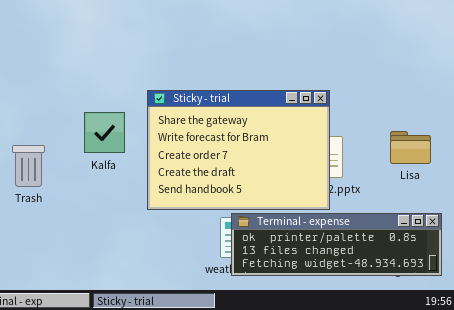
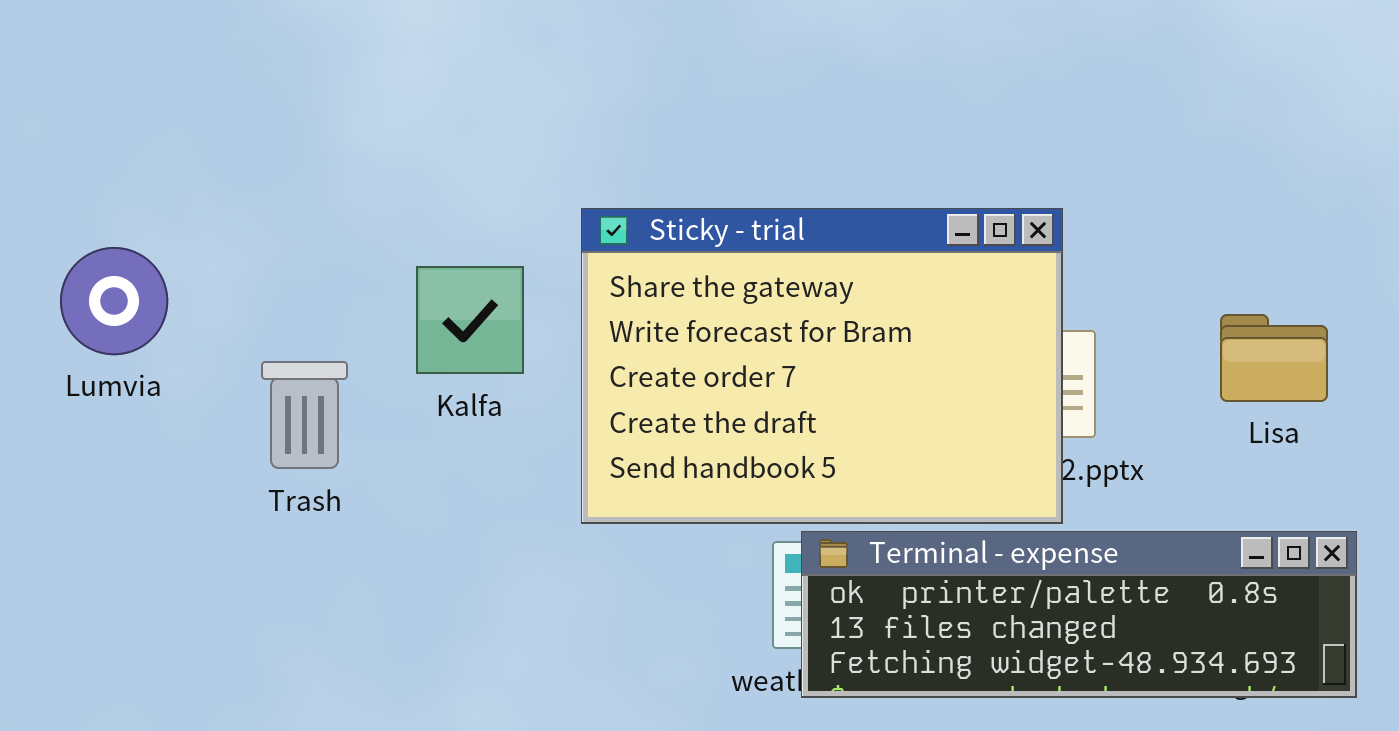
Trash: [12,145,45,187] -> [261,361,348,469], moved

